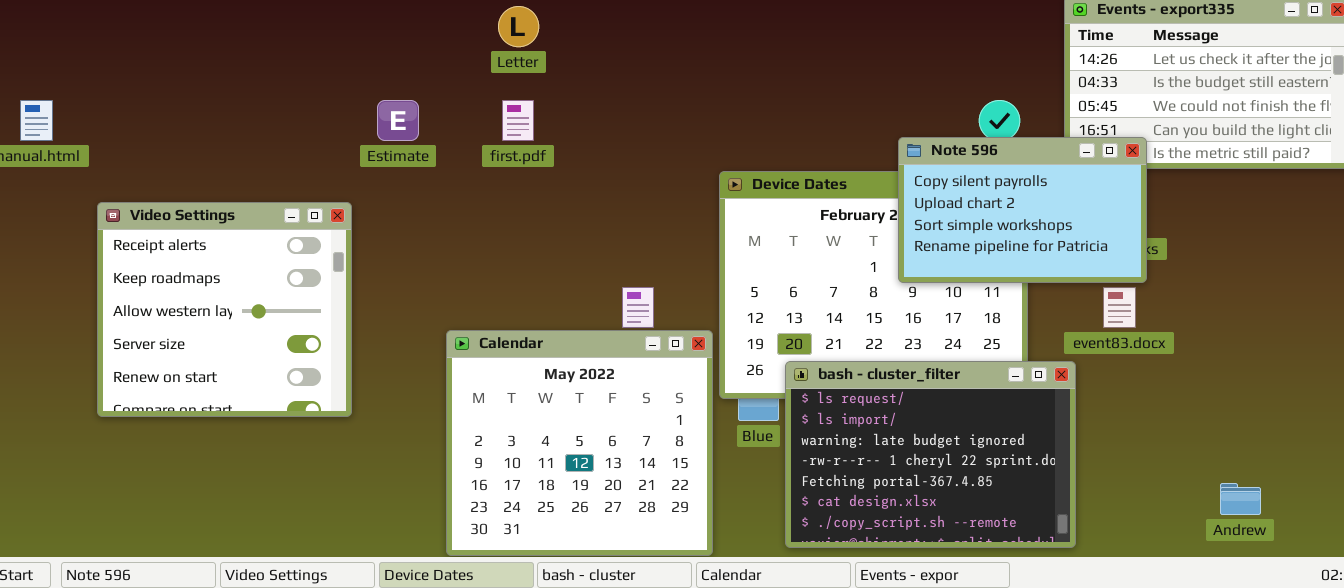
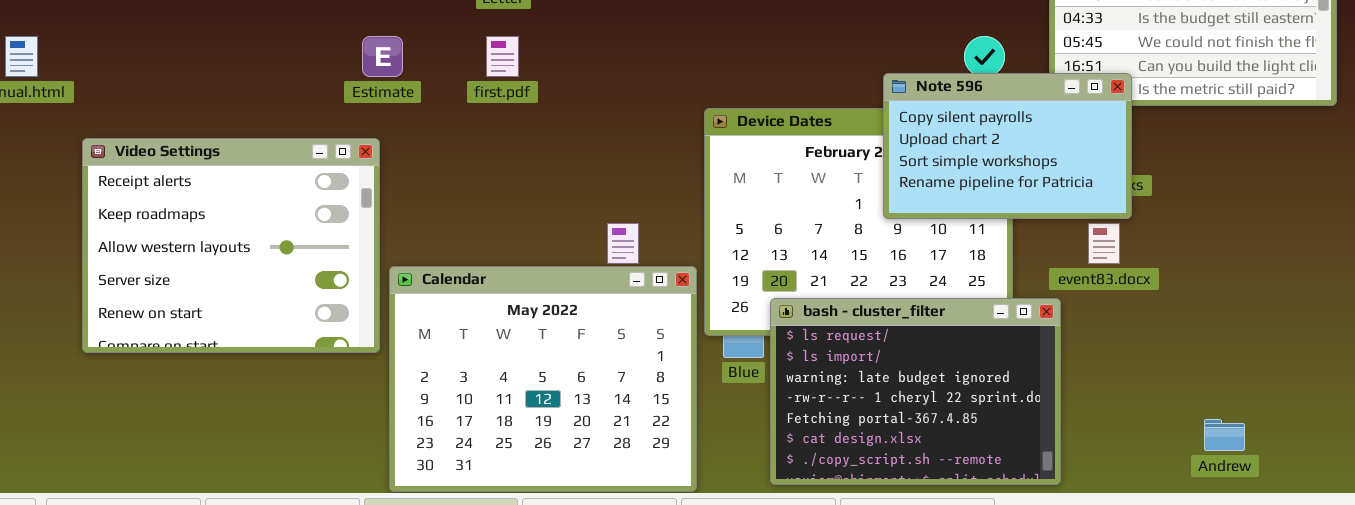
Video Settings: [97,202,352,417] -> [82,138,380,353], resized
Calendar: [446,330,713,556] -> [389,266,697,492], resized

